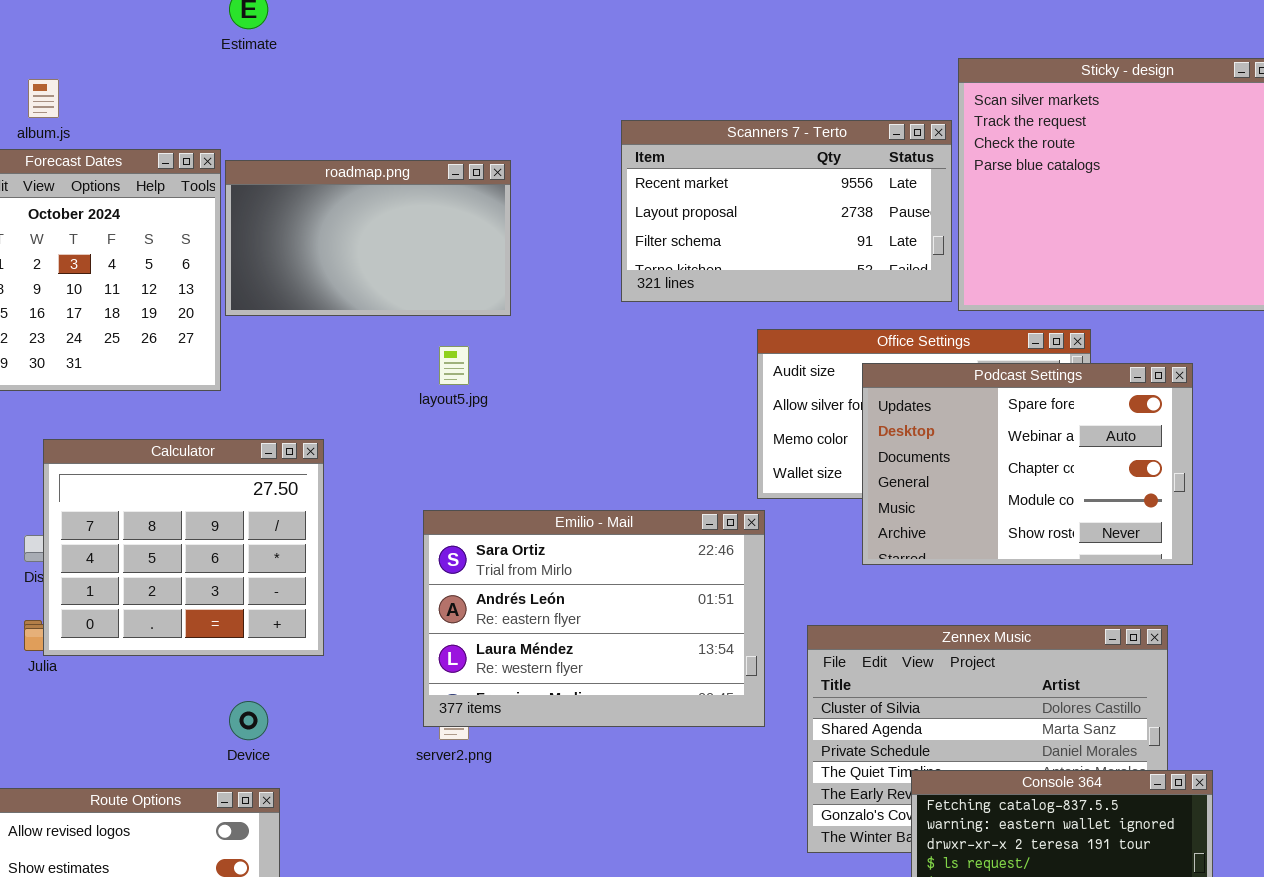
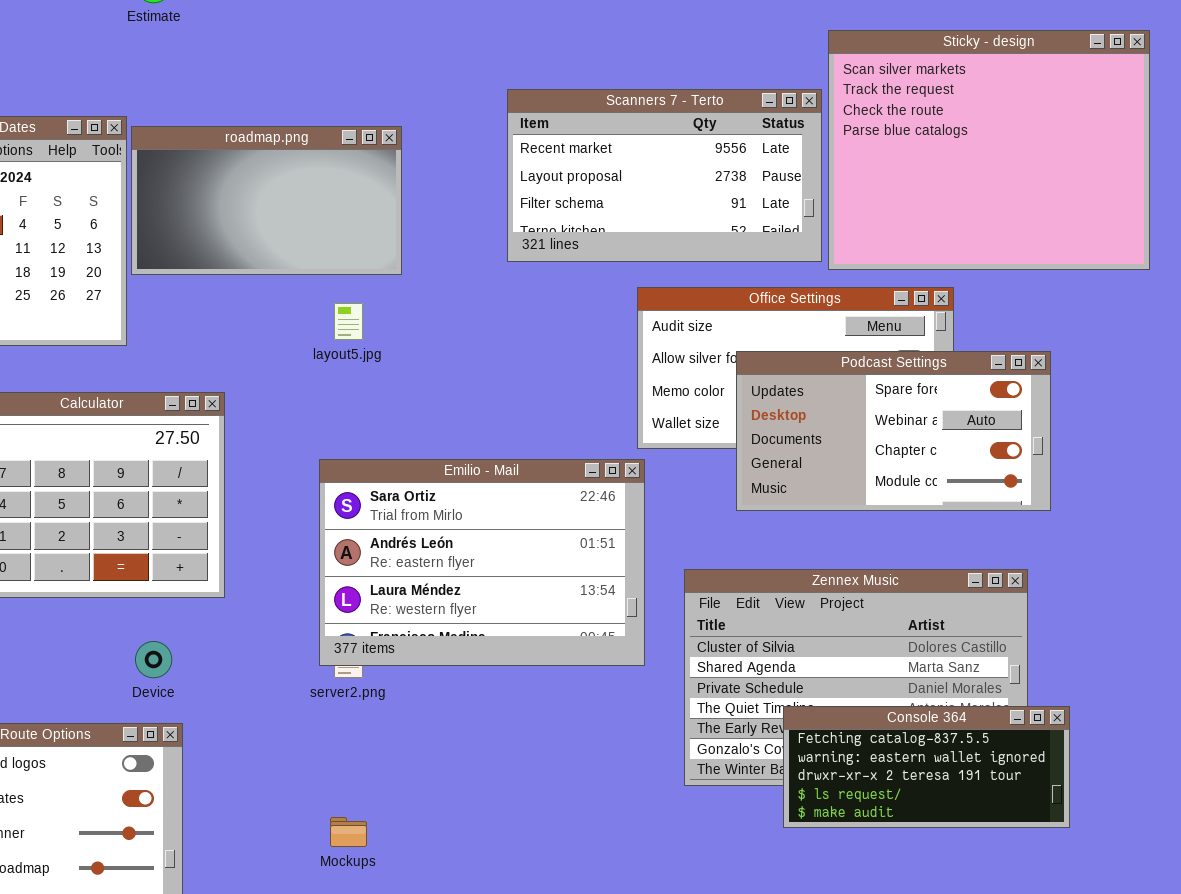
Podcast Settings: [862,363,1193,565] -> [736,351,1051,511], resized

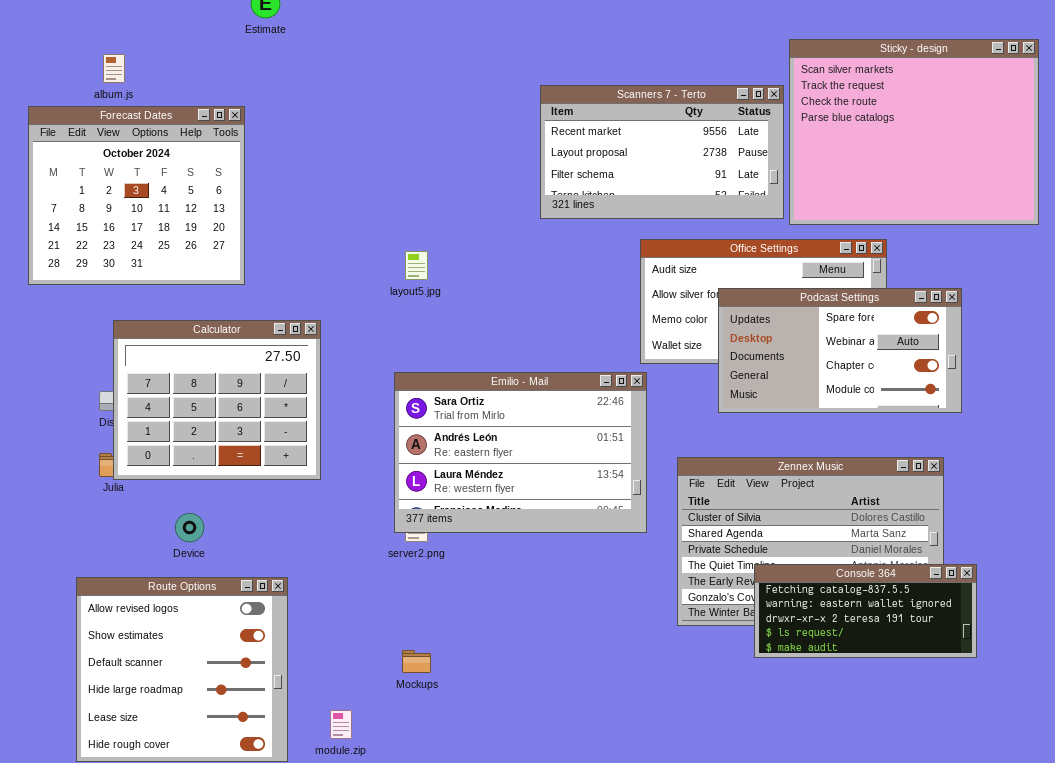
roadmap.png: [131,126,402,275] -> none, closed
Device: [135,641,172,678] -> [175,513,204,542], moved

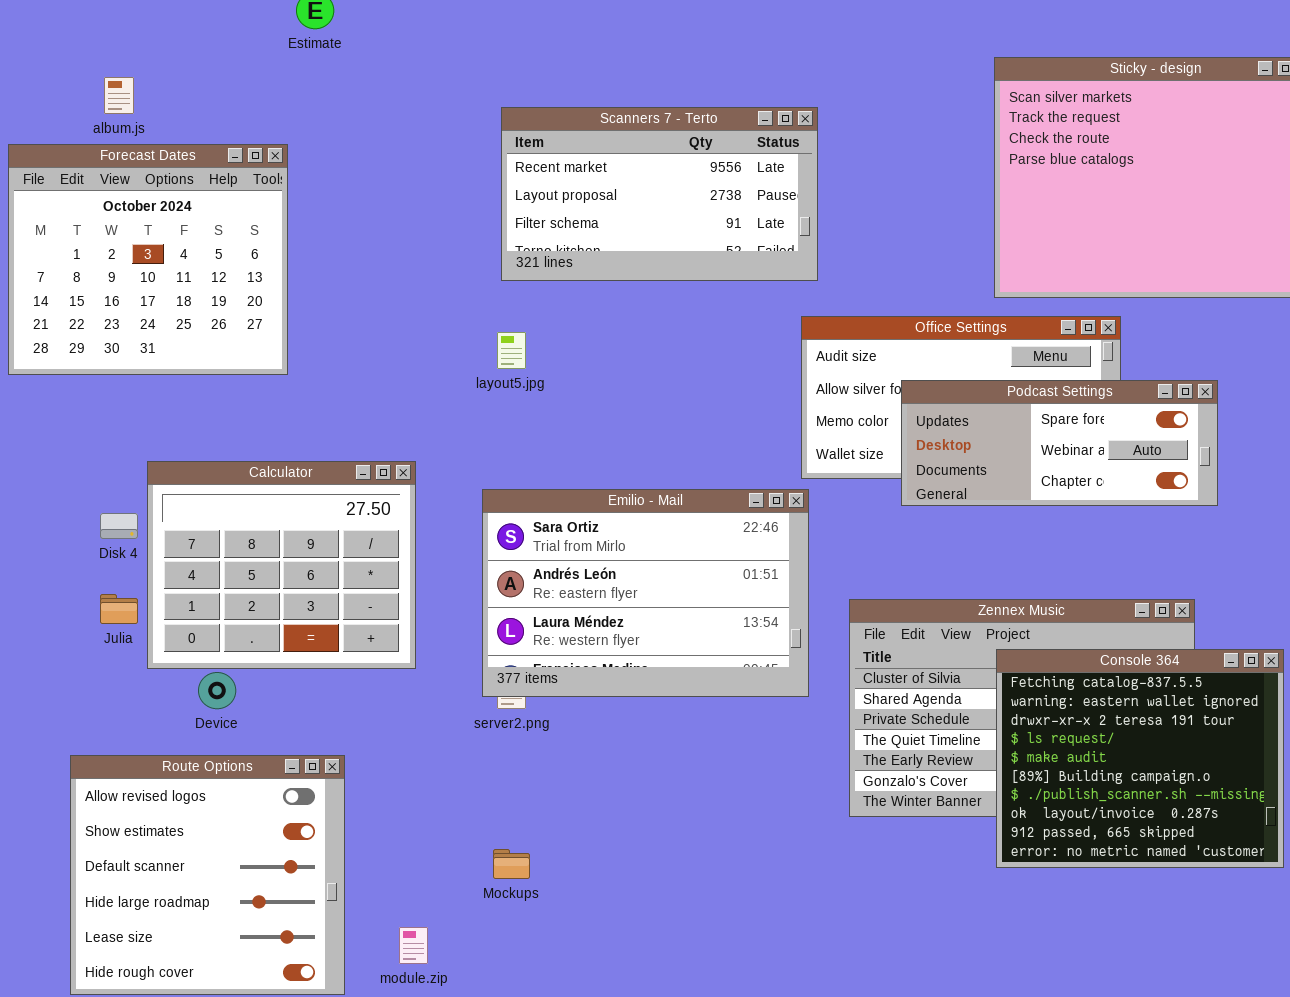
Scanners 7 - Terto: [540,85,784,219] -> [501,107,818,281], moved
Podcast Settings: [718,288,962,413] -> [901,380,1218,506], resized
Calculator: [113,320,321,480] -> [147,461,416,669], moved
Console 364: [754,564,977,658] -> [996,649,1284,868], moved, resized

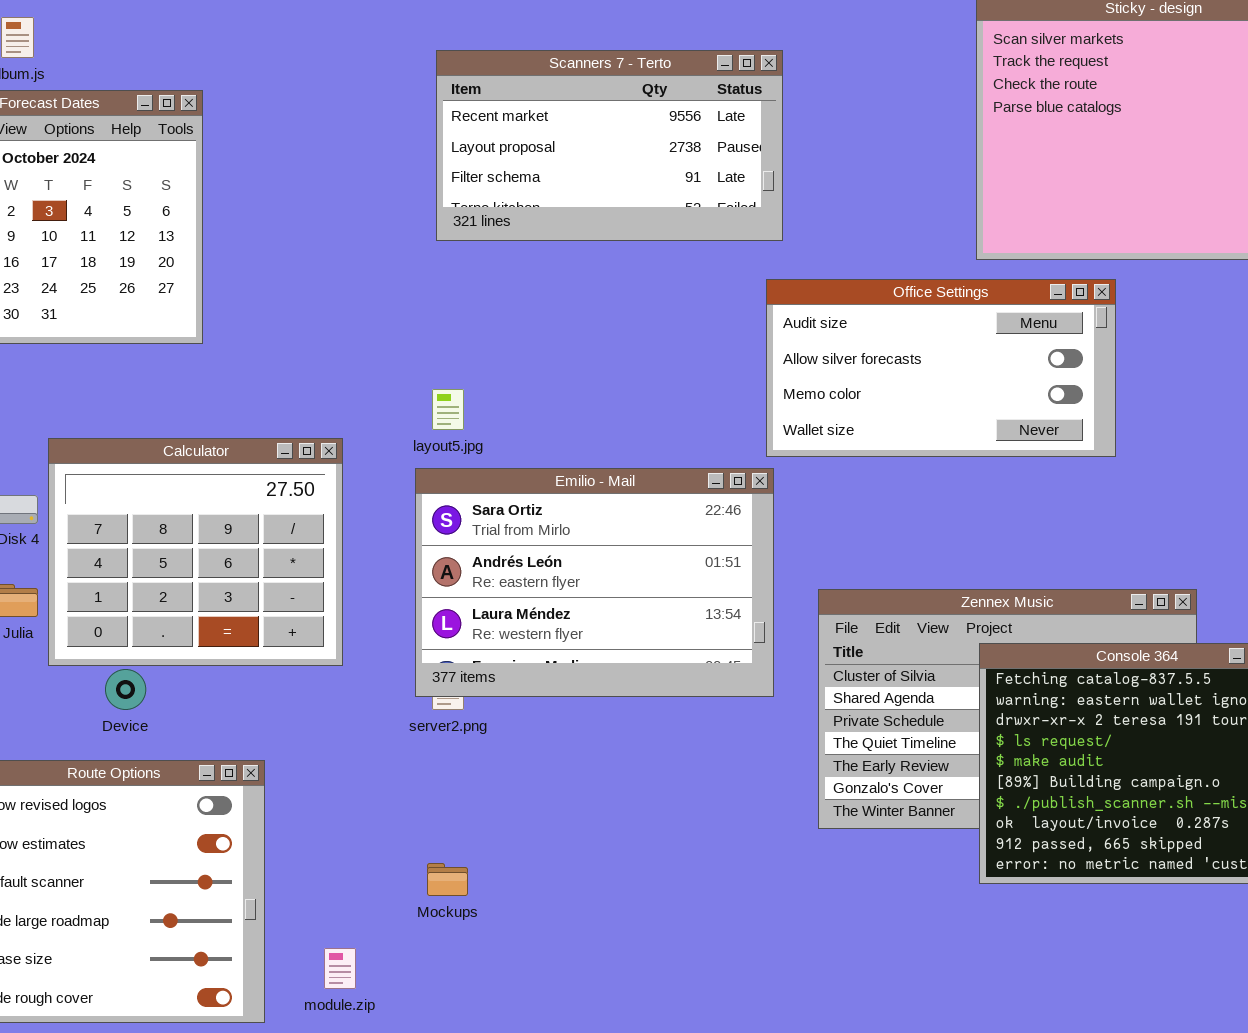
layout5.jpg: [497,332,526,369] -> [432,389,464,430], moved
Podcast Settings: [901,380,1218,506] -> none, closed

